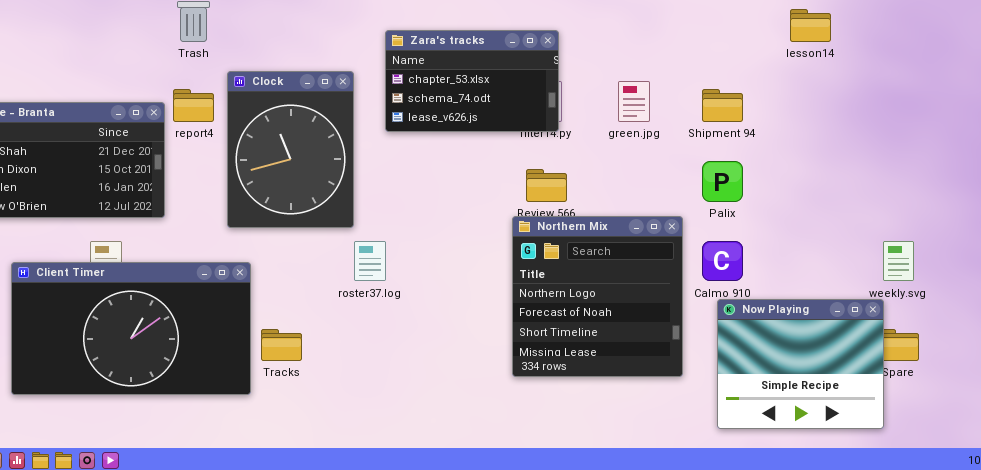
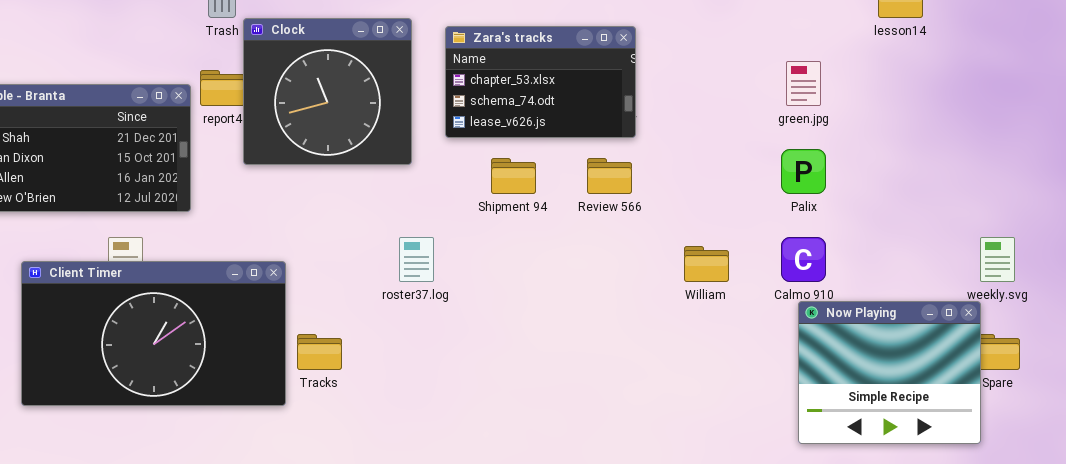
Zara's tracks: [385,30,559,132] -> [445,26,636,138], moved
Clock: [227,71,354,228] -> [243,18,412,165], moved, resized
green.jpg: [618,81,650,122] -> [786,61,821,106], moved
Shipment 94: [702,89,743,122] -> [491,158,536,194], moved
Northern Mix: [512,216,683,377] -> none, closed

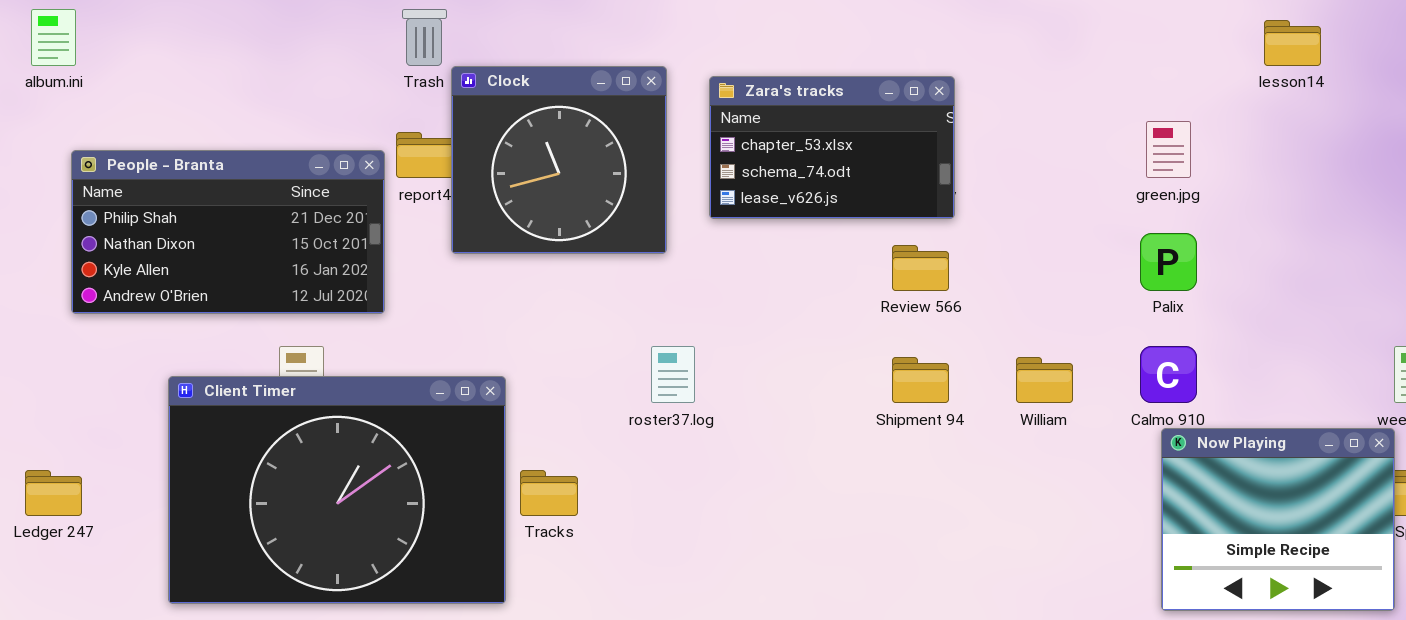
Shipment 94: [491,158,536,194] -> [892,357,949,403], moved
Client Timer: [21,261,286,406] -> [168,376,506,604], resized

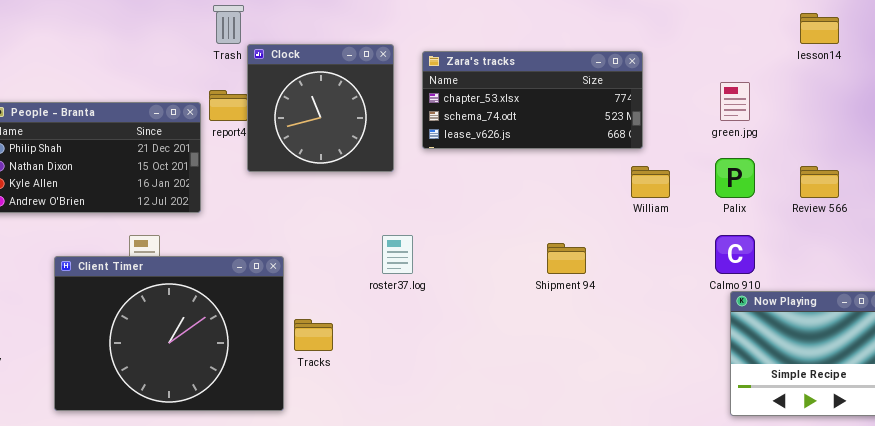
Zara's tracks: [709,76,955,219] -> [422,51,643,149], resized
Review 566: [892,245,949,291] -> [800,166,839,198], moved
William: [1016,357,1073,403] -> [631,166,670,198], moved

